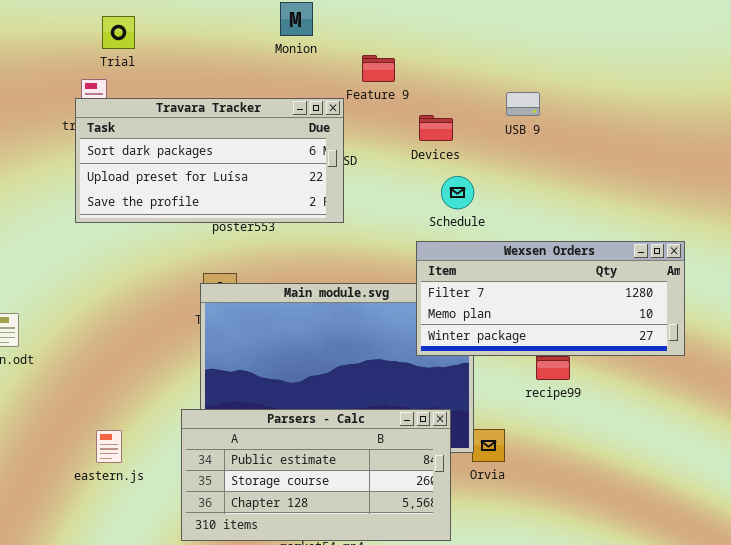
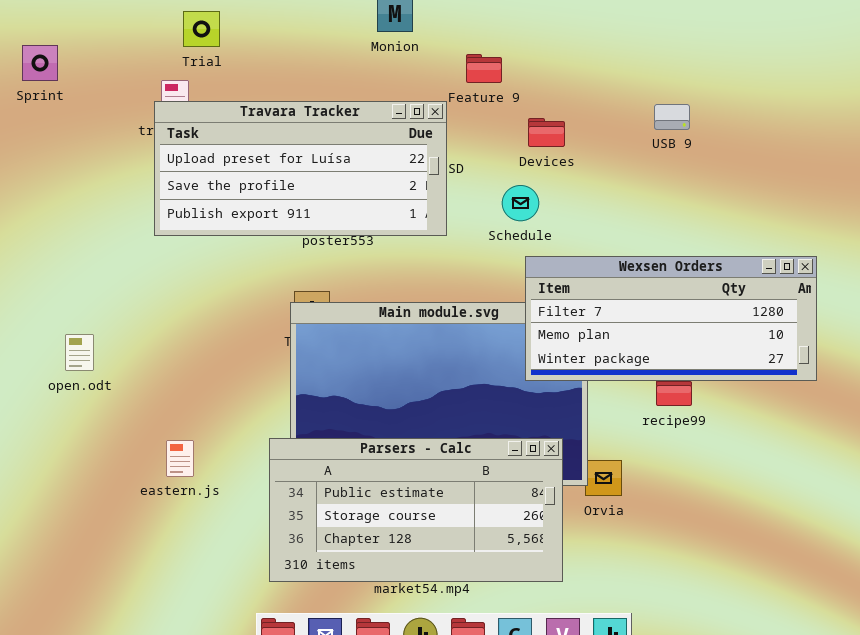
USB 9: [506,92,540,116] -> [654,104,690,130], moved
Travara Tracker: [75,98,344,223] -> [154,101,447,236], scrolled down 1 row
Schedule: [441,176,474,209] -> [502,185,539,221], moved
eastern.js: [96,430,122,463] -> [166,440,194,477], moved

